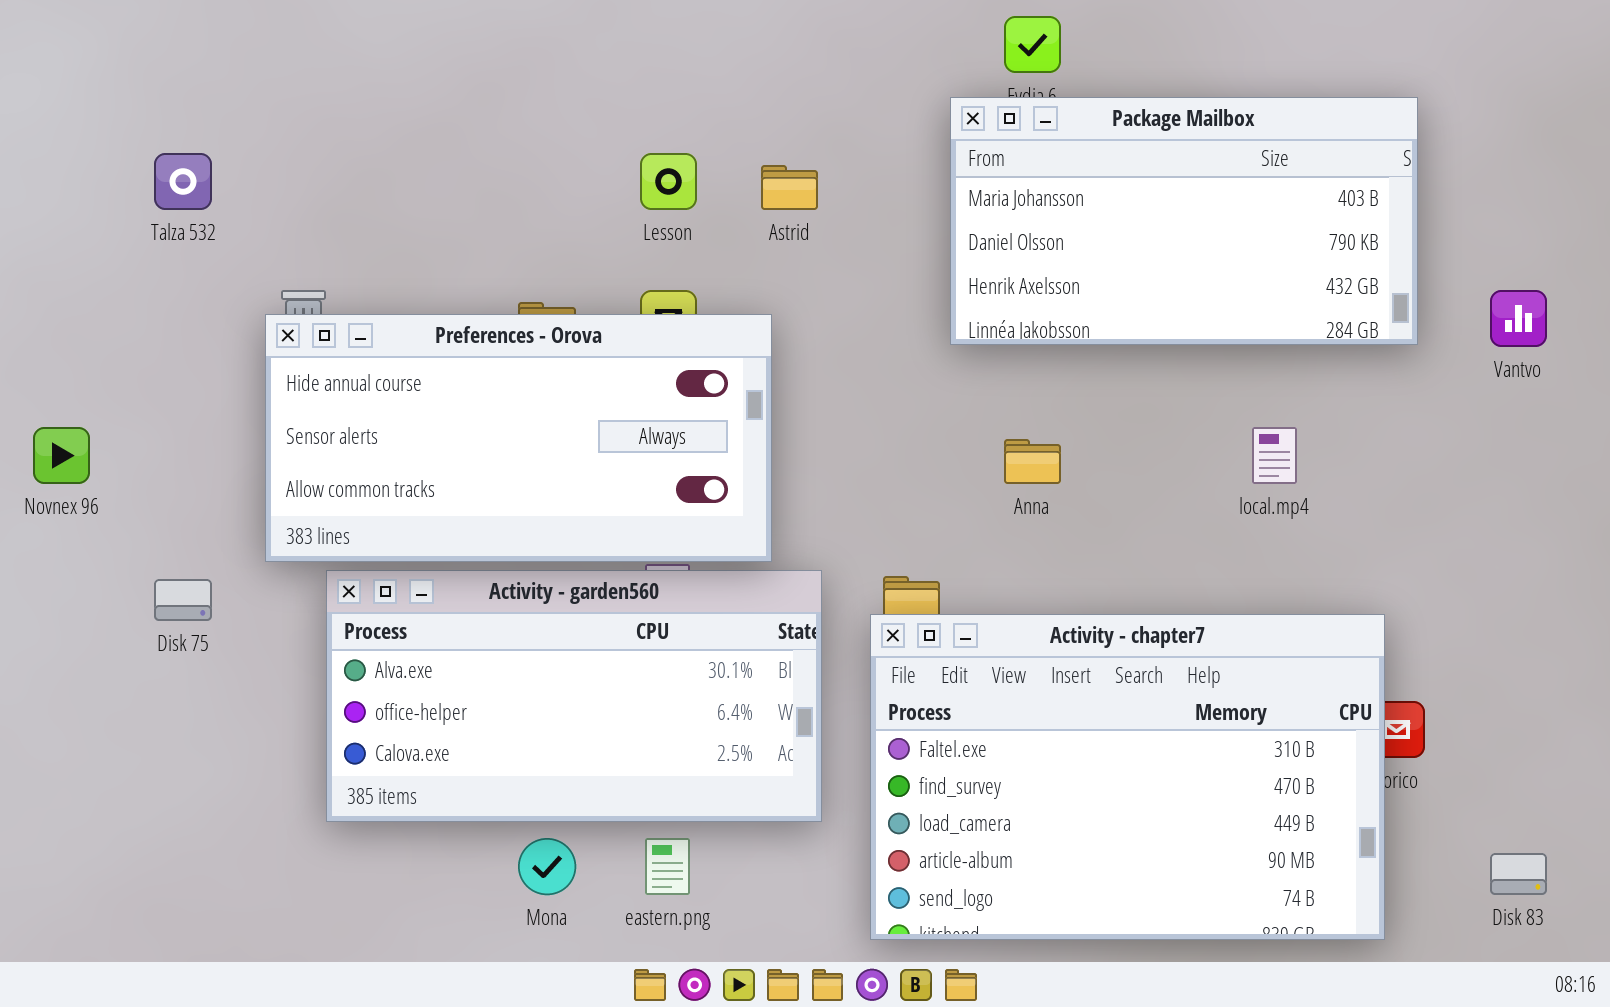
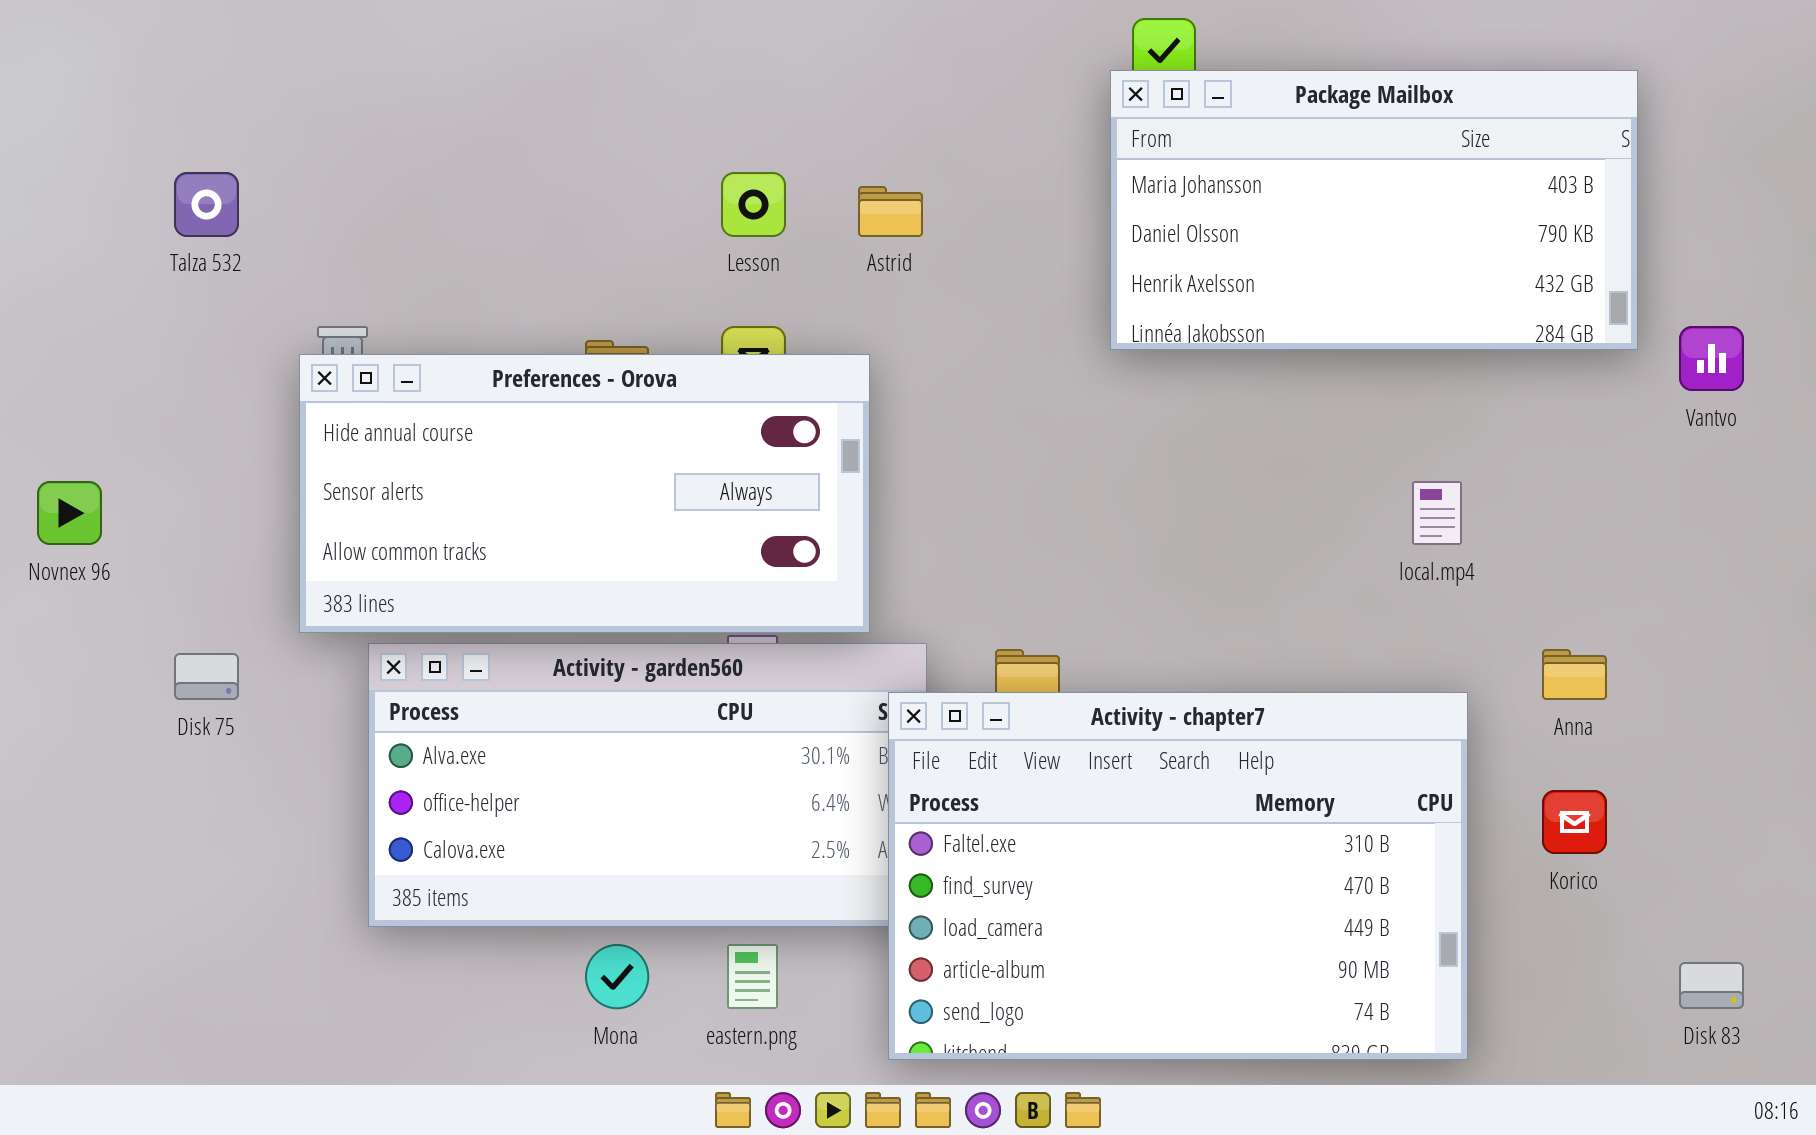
Package Mailbox: [950,97,1418,345] -> [1110,70,1638,350], moved
Anna: [1004,439,1061,484] -> [1542,649,1607,700], moved
Activity - chapter7: [870,614,1385,940] -> [888,692,1468,1060], moved

